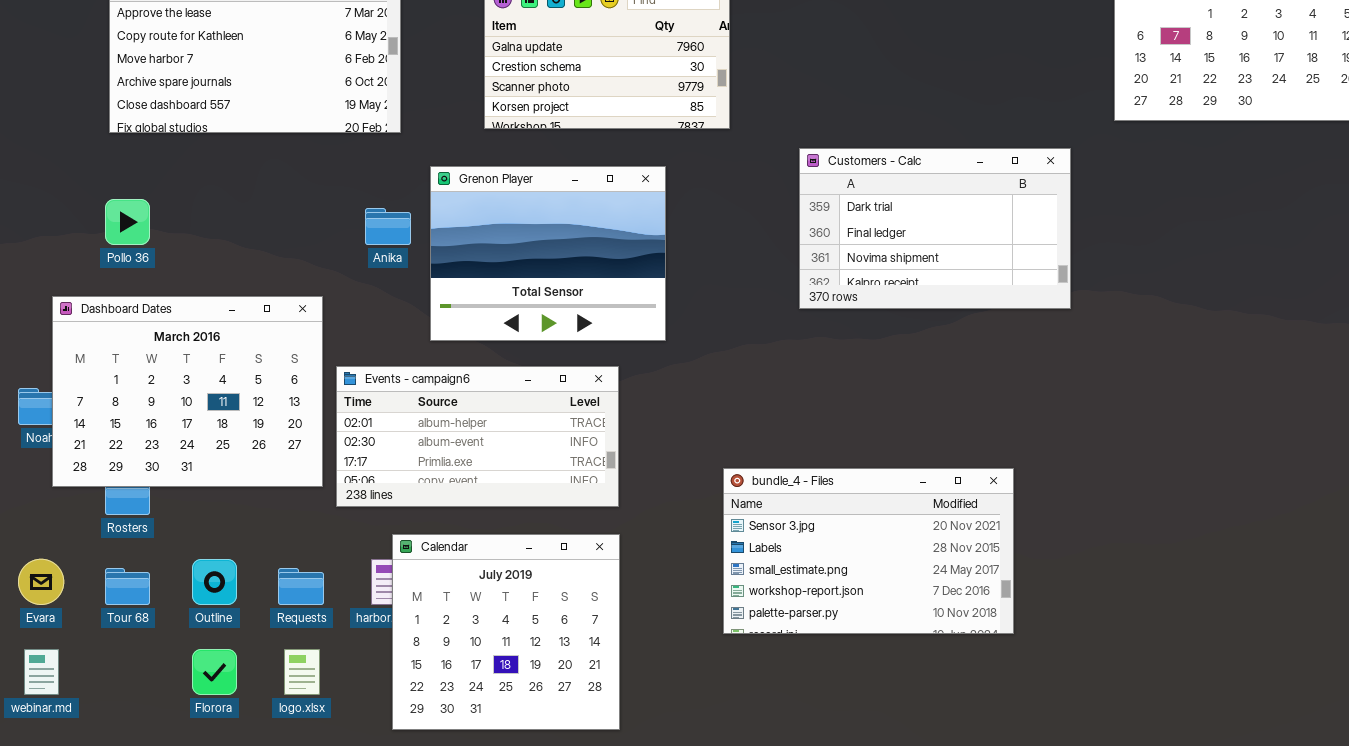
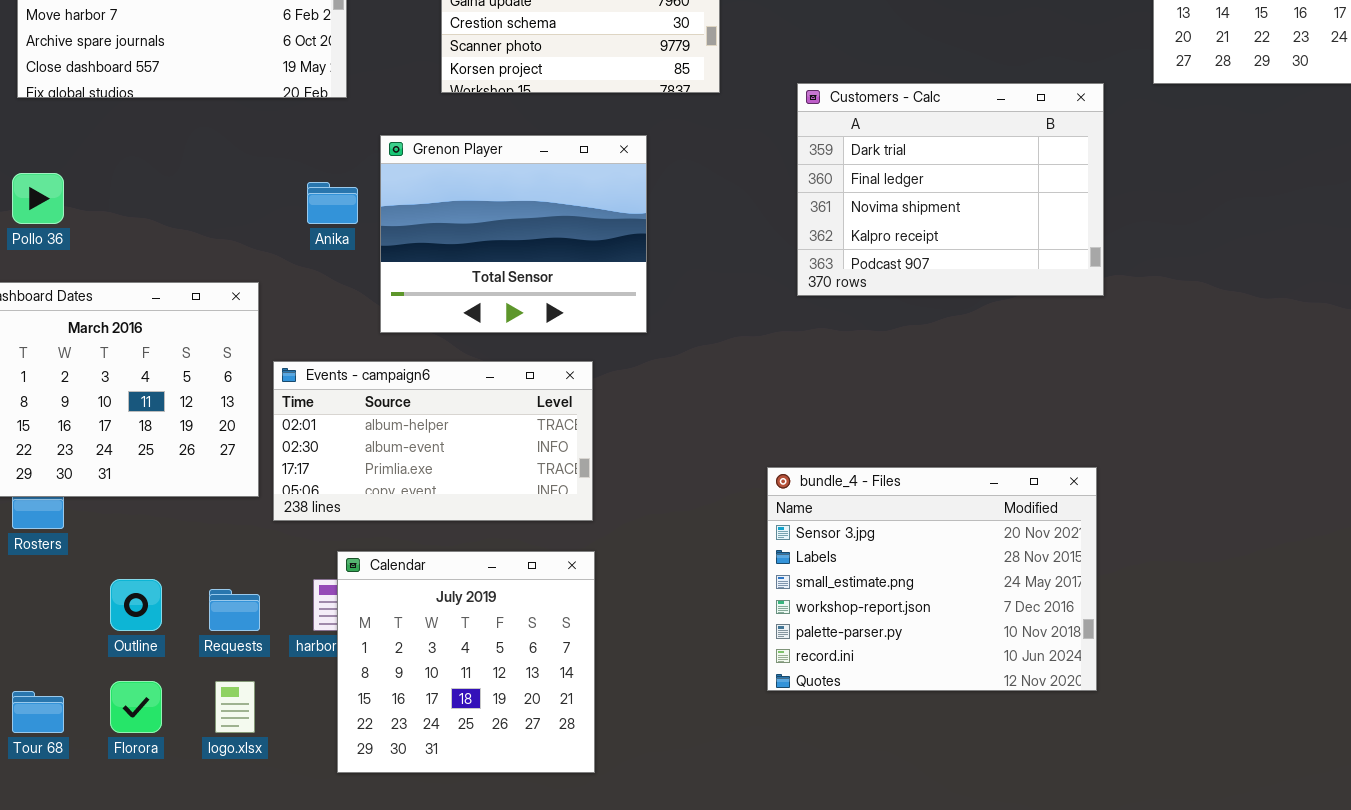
Customers - Calc: [799,148,1071,309] -> [797,83,1104,296], resized
bundle_4 - Files: [723,468,1014,634] -> [767,467,1097,691], moved, resized
Tour 68: [105,568,150,605] -> [12,691,64,733], moved

